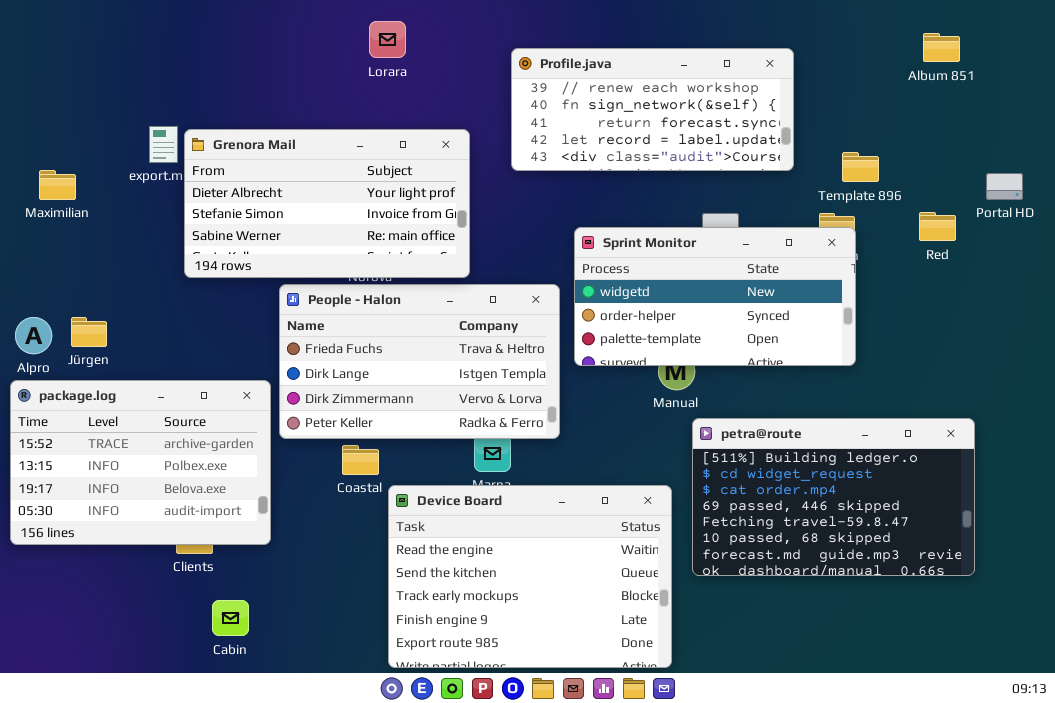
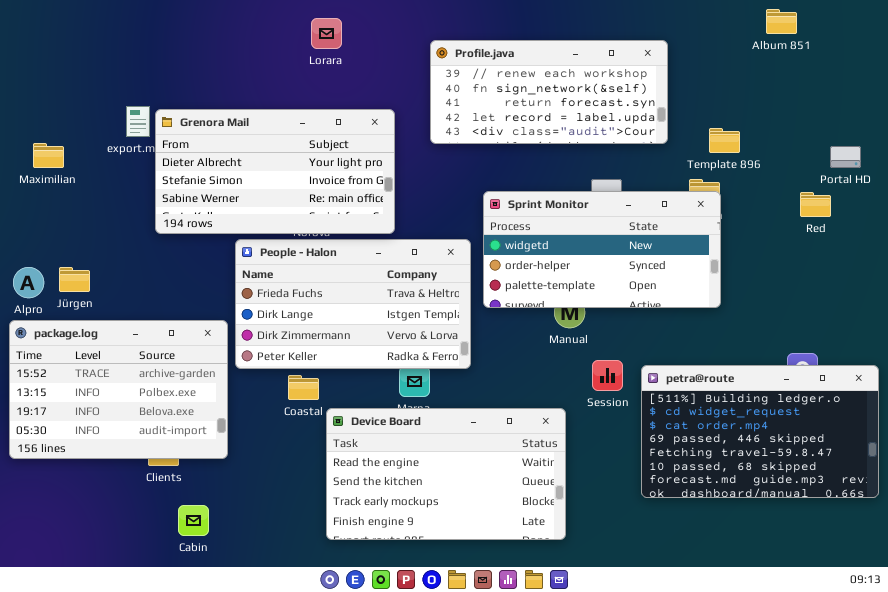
Album 851: [923,33,960,62] -> [766,9,797,34], moved
Red: [919,212,956,241] -> [800,192,831,217], moved
petra@route: [692,418,975,576] -> [641,365,879,498], moved
Device Board: [388,485,672,668] -> [326,408,566,540], resized

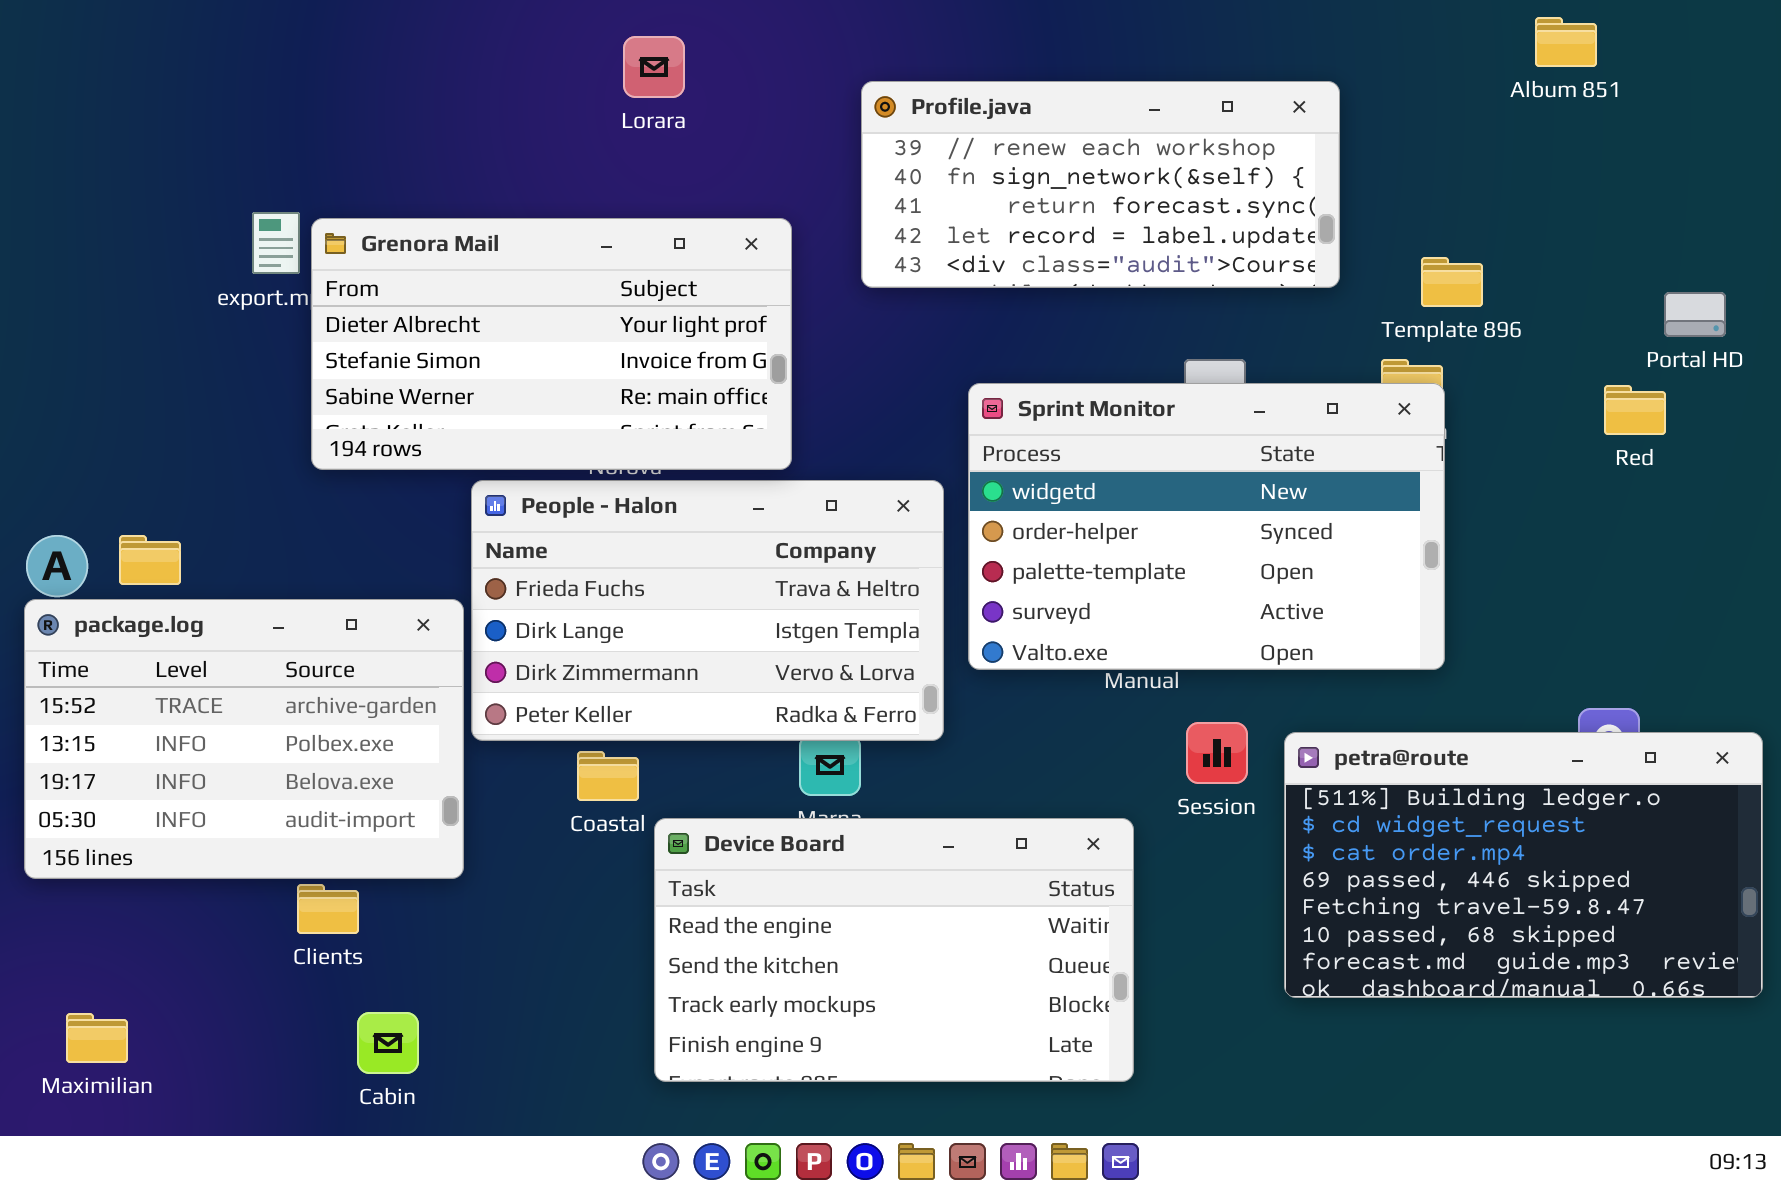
Maximilian: [33,143,64,168] -> [66,1013,128,1063], moved
Sprint Monitor: [483,191,721,308] -> [968,383,1445,670], resized
package.log: [9,320,228,459] -> [24,599,464,879], moved

